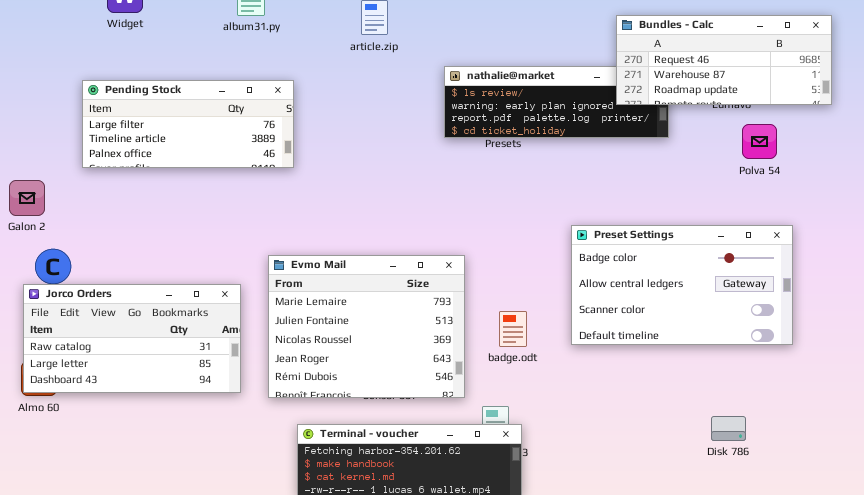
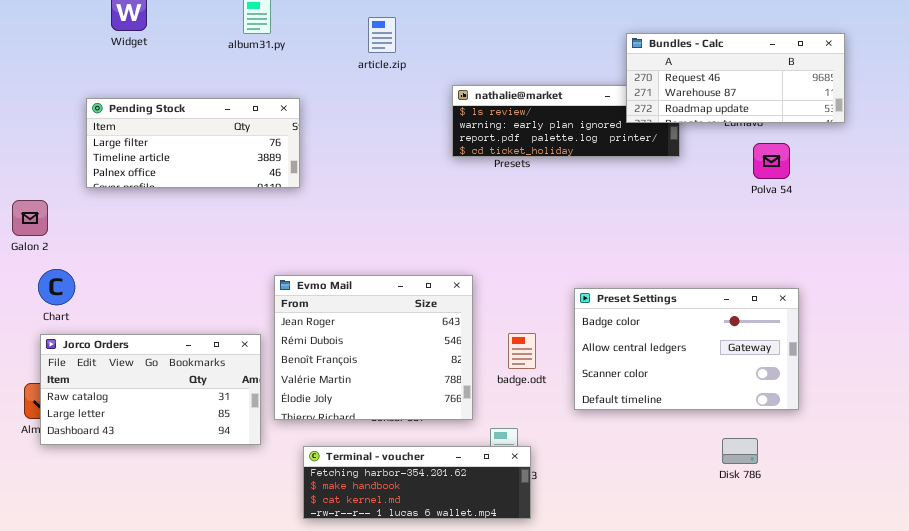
Preset Settings: [571,225,793,345] -> [574,288,799,410], moved
Evmo Mail: [268,255,465,398] -> [274,275,473,420], scrolled down 3 rows
Jorco Orders: [23,284,241,393] -> [40,334,261,445], moved

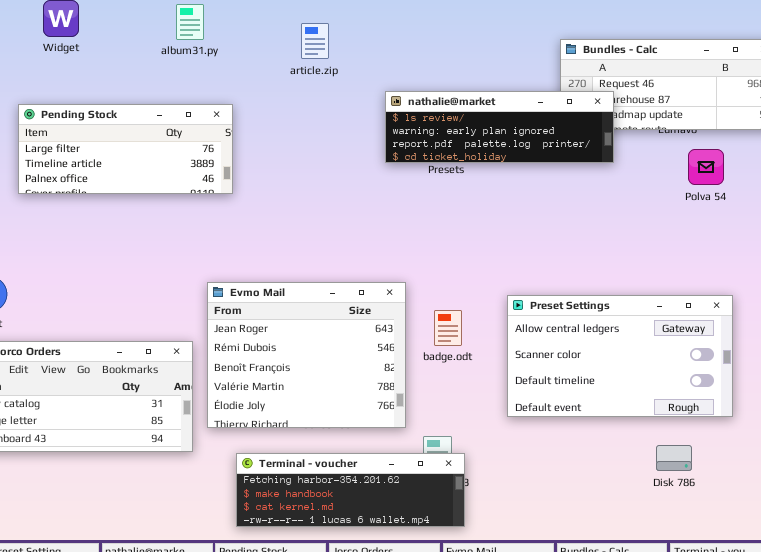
nathalie@market: [452,85,680,157] -> [385,91,614,163], raised
Preset Settings: [574,288,799,410] -> [507,295,733,417], scrolled down 1 row
badge.odt: [508,333,536,369] -> [434,310,462,346], moved

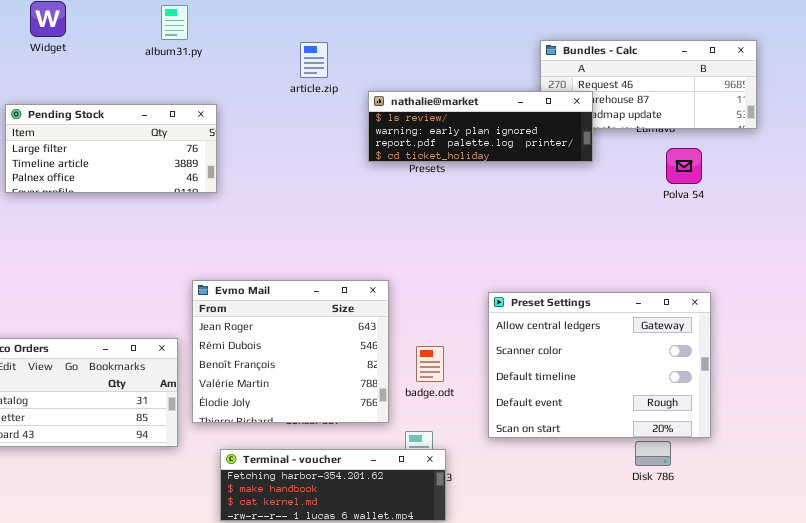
article.zip: [301,23,329,59] -> [300,42,328,78], moved
Preset Settings: [507,295,733,417] -> [488,292,711,438], resized
badge.odt: [434,310,462,346] -> [416,346,444,382], moved

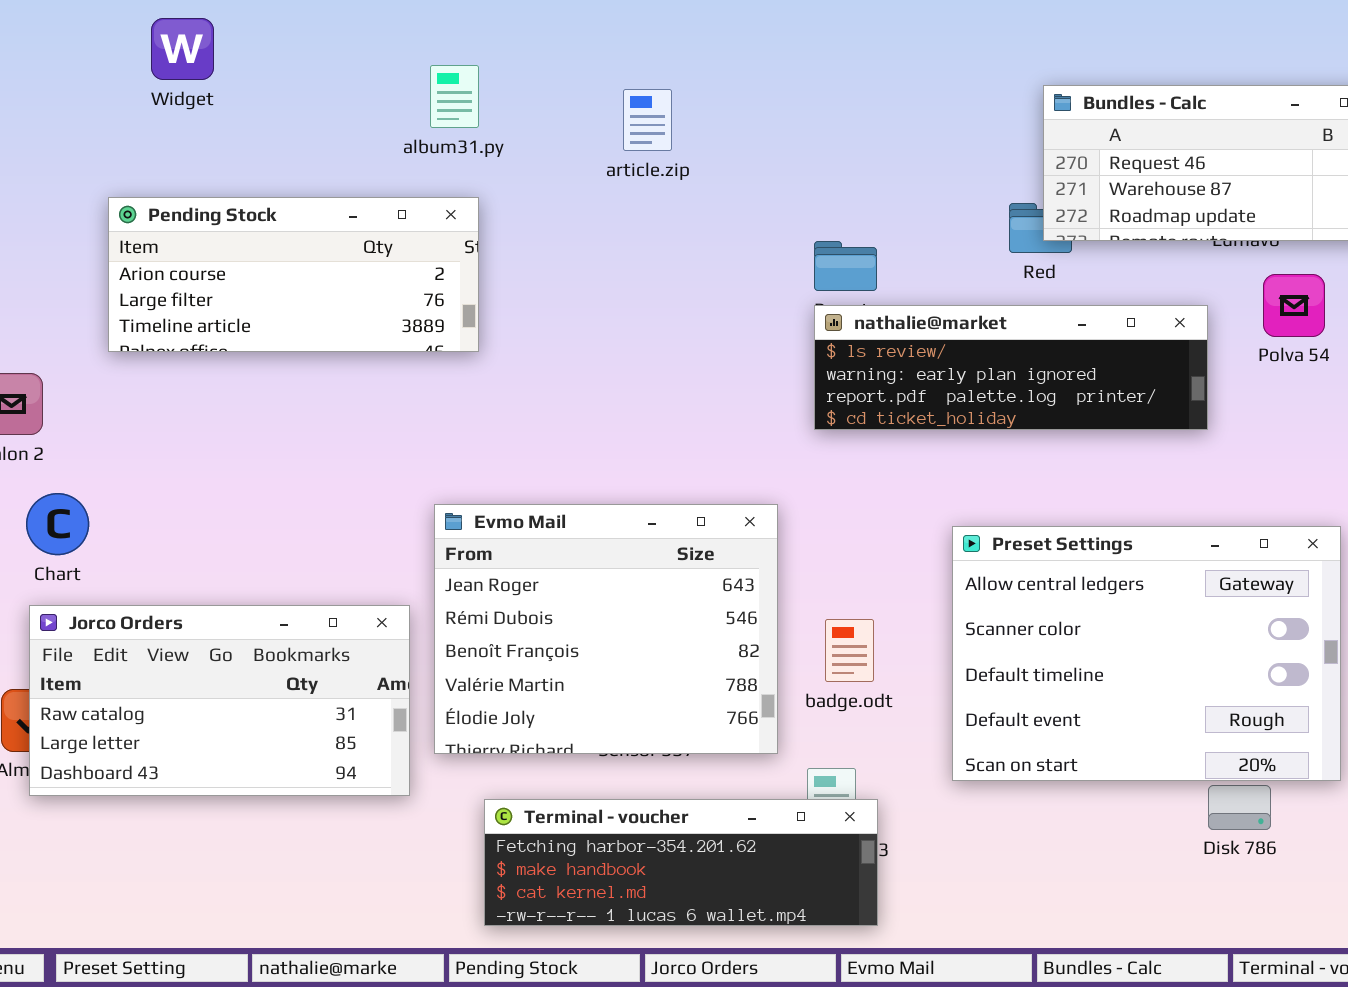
album31.py: [161,5,188,40] -> [430,65,479,128], moved
nathalie@market: [368,91,593,162] -> [814,305,1208,430], moved
Pending Stock: [5,104,217,193] -> [108,197,479,352], scrolled up 1 row

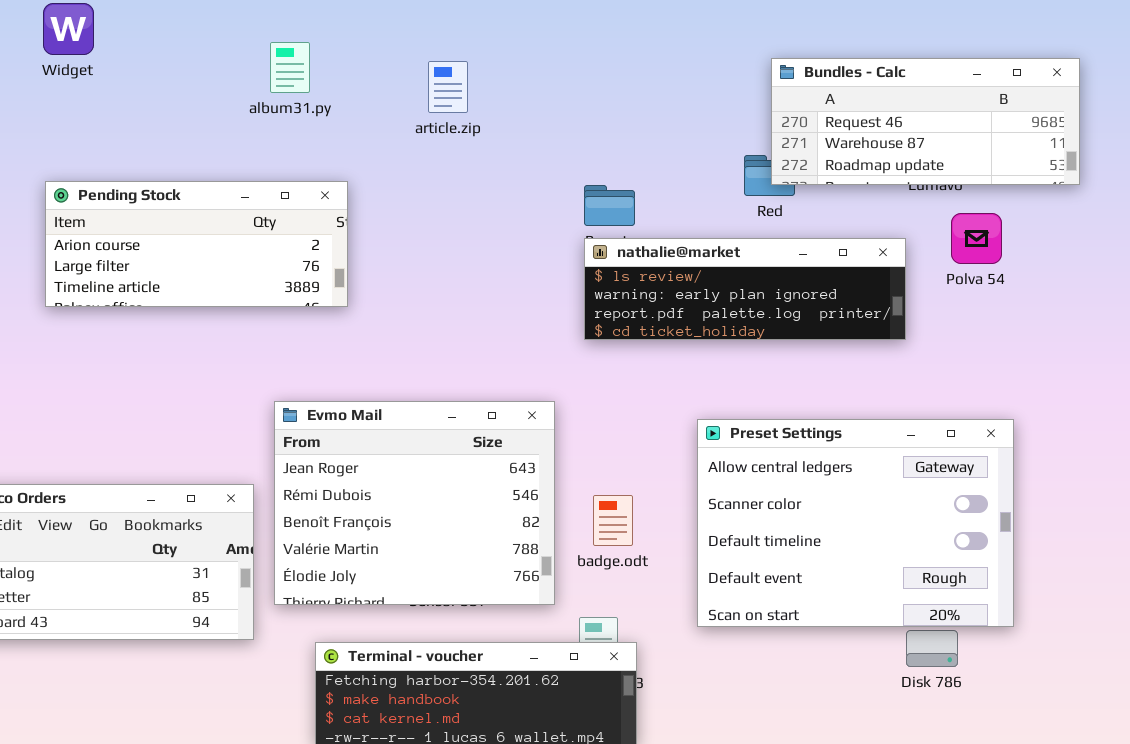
Pending Stock: [108,197,479,352] -> [45,181,348,307], moved

